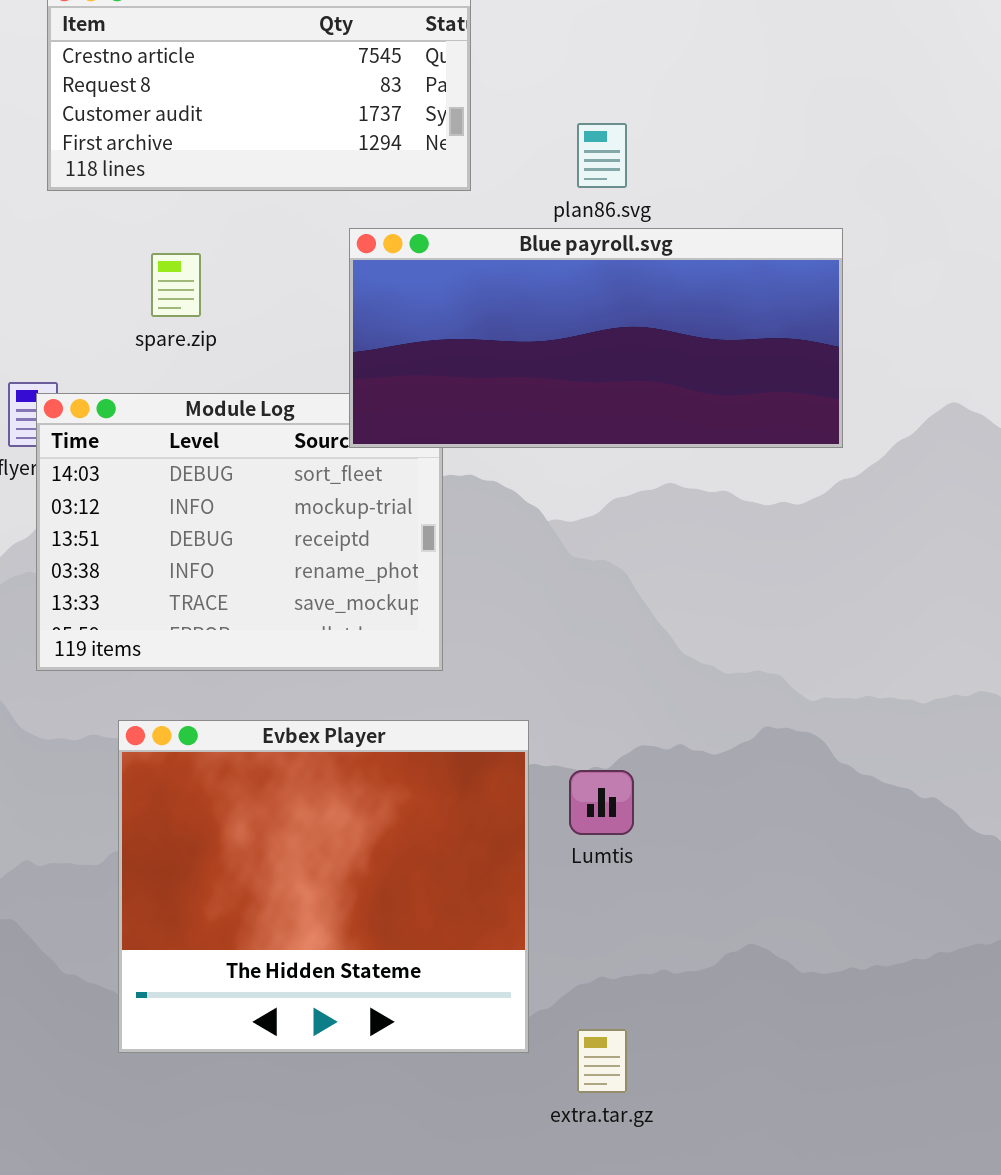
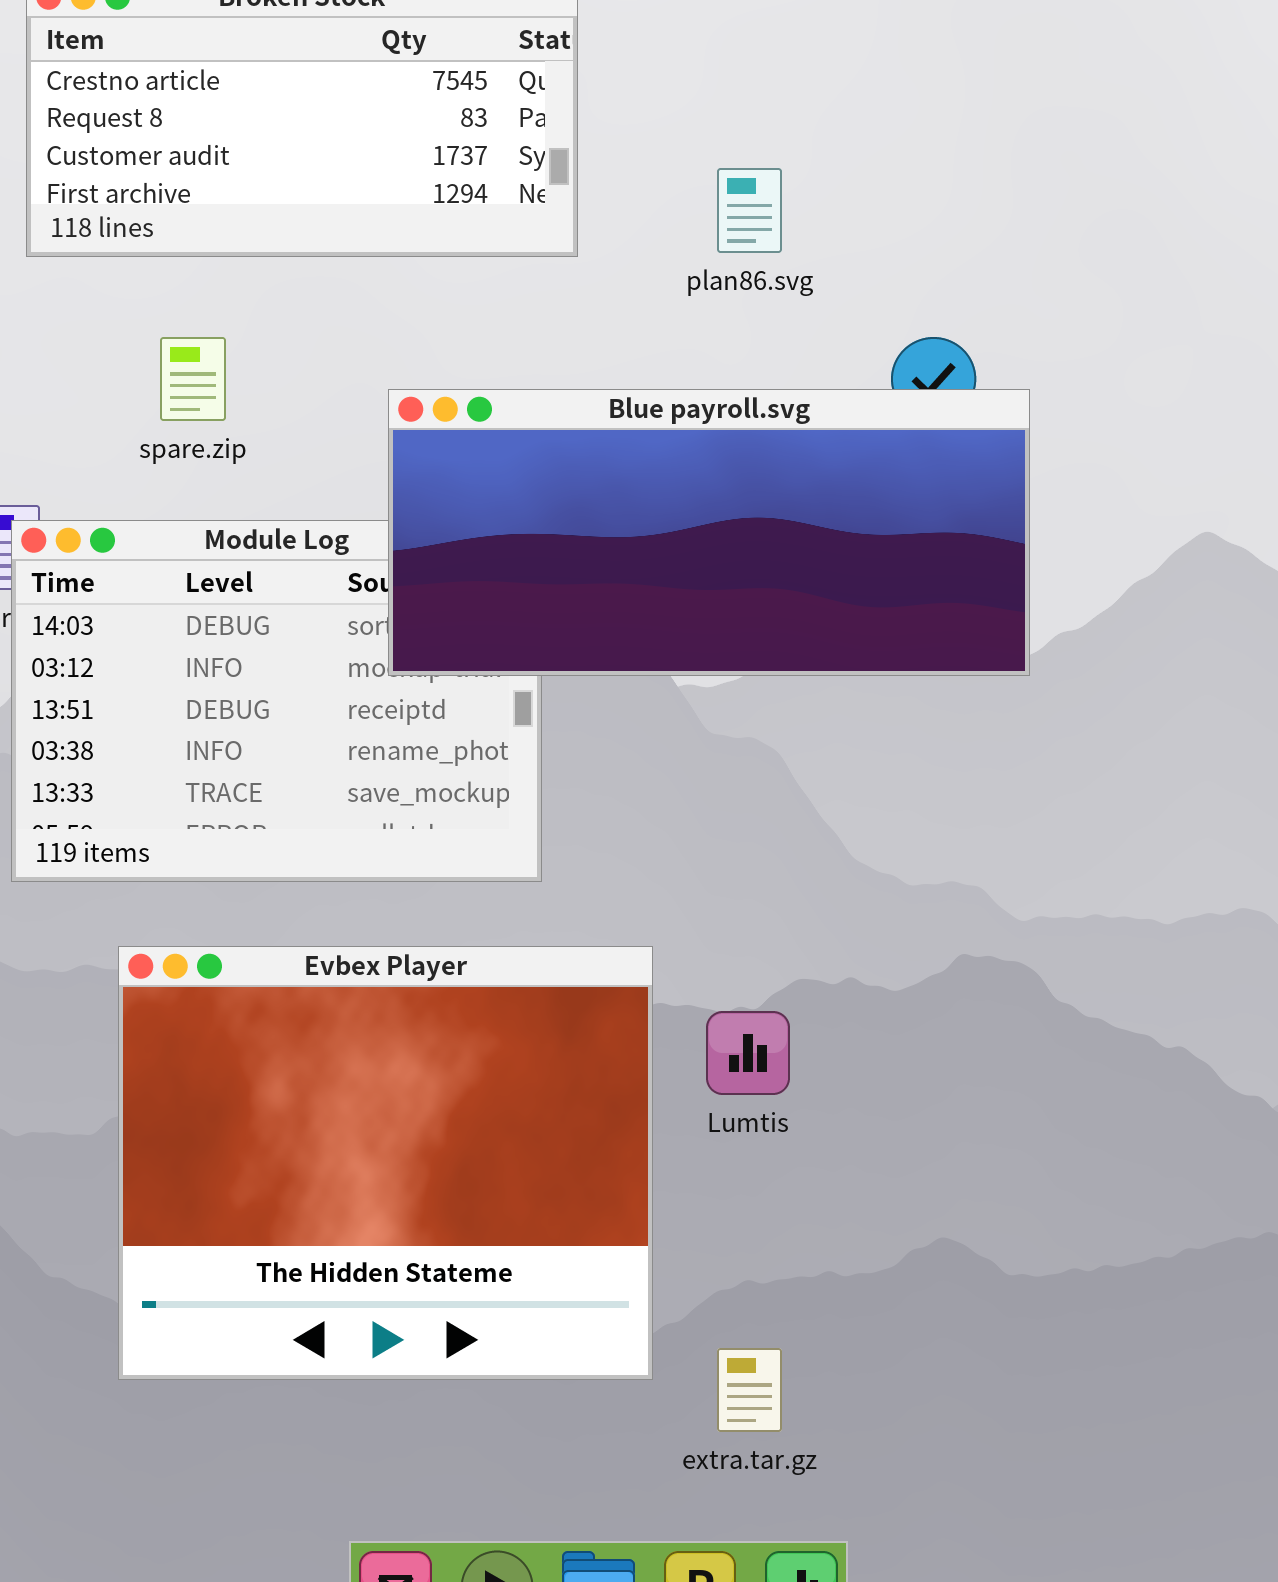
Blue payroll.svg: [349,228,843,448] -> [388,389,1030,676], moved

